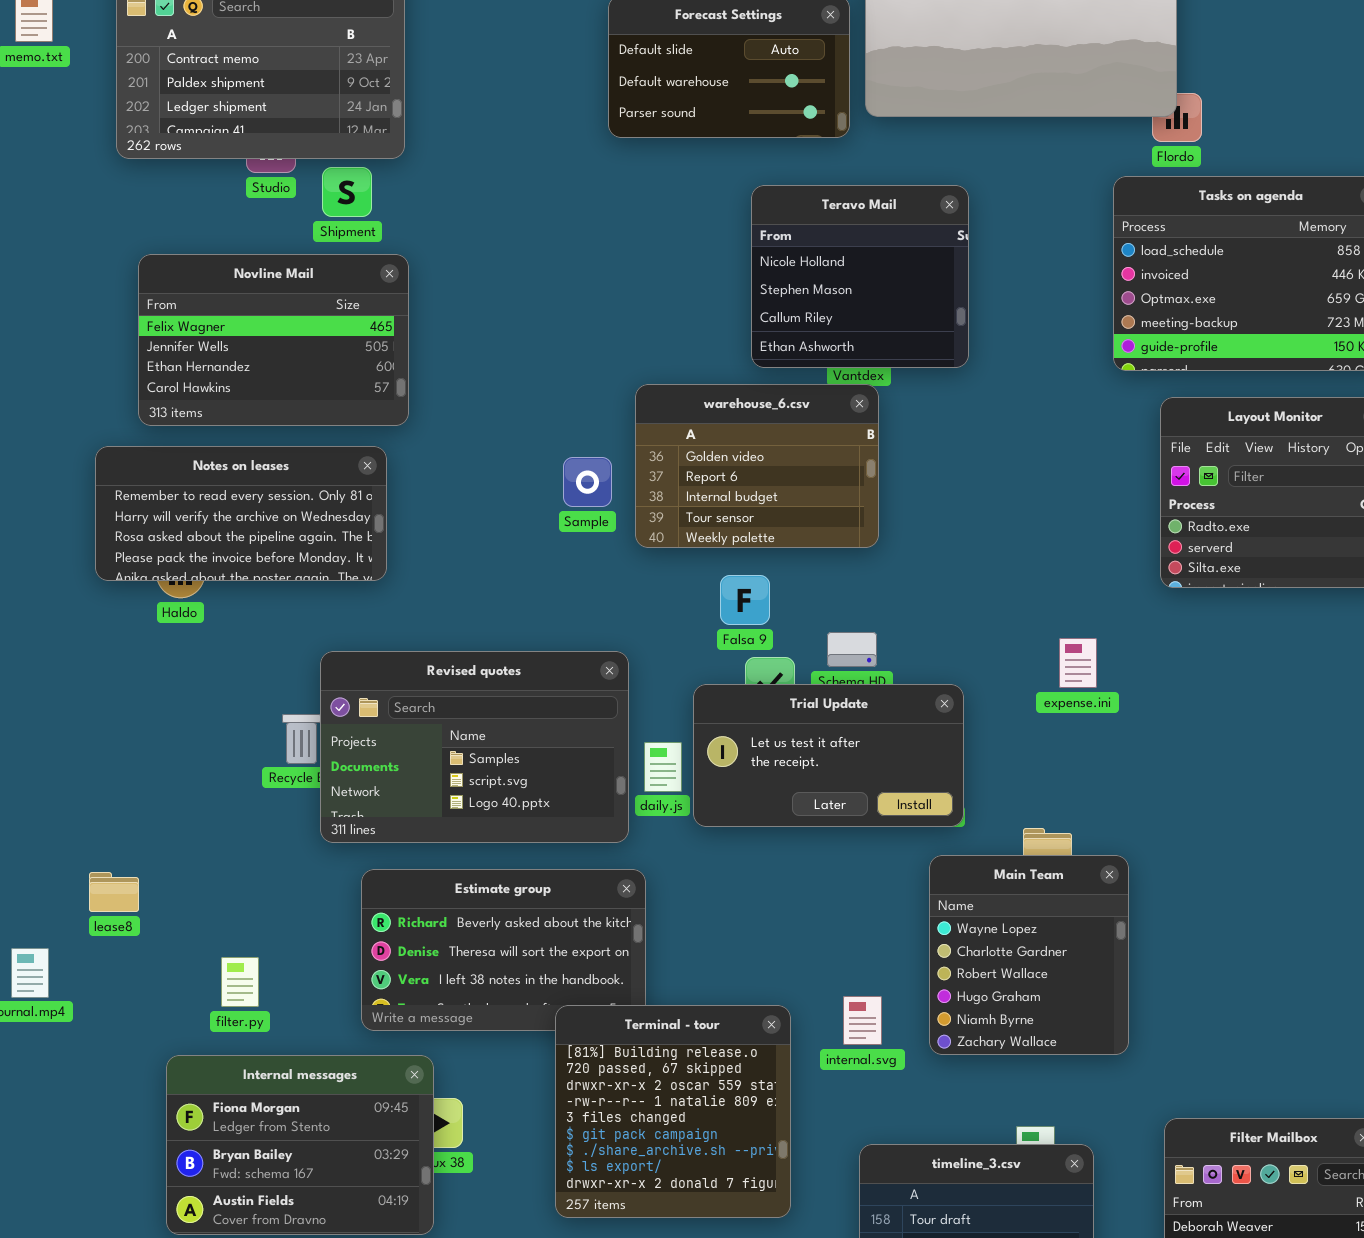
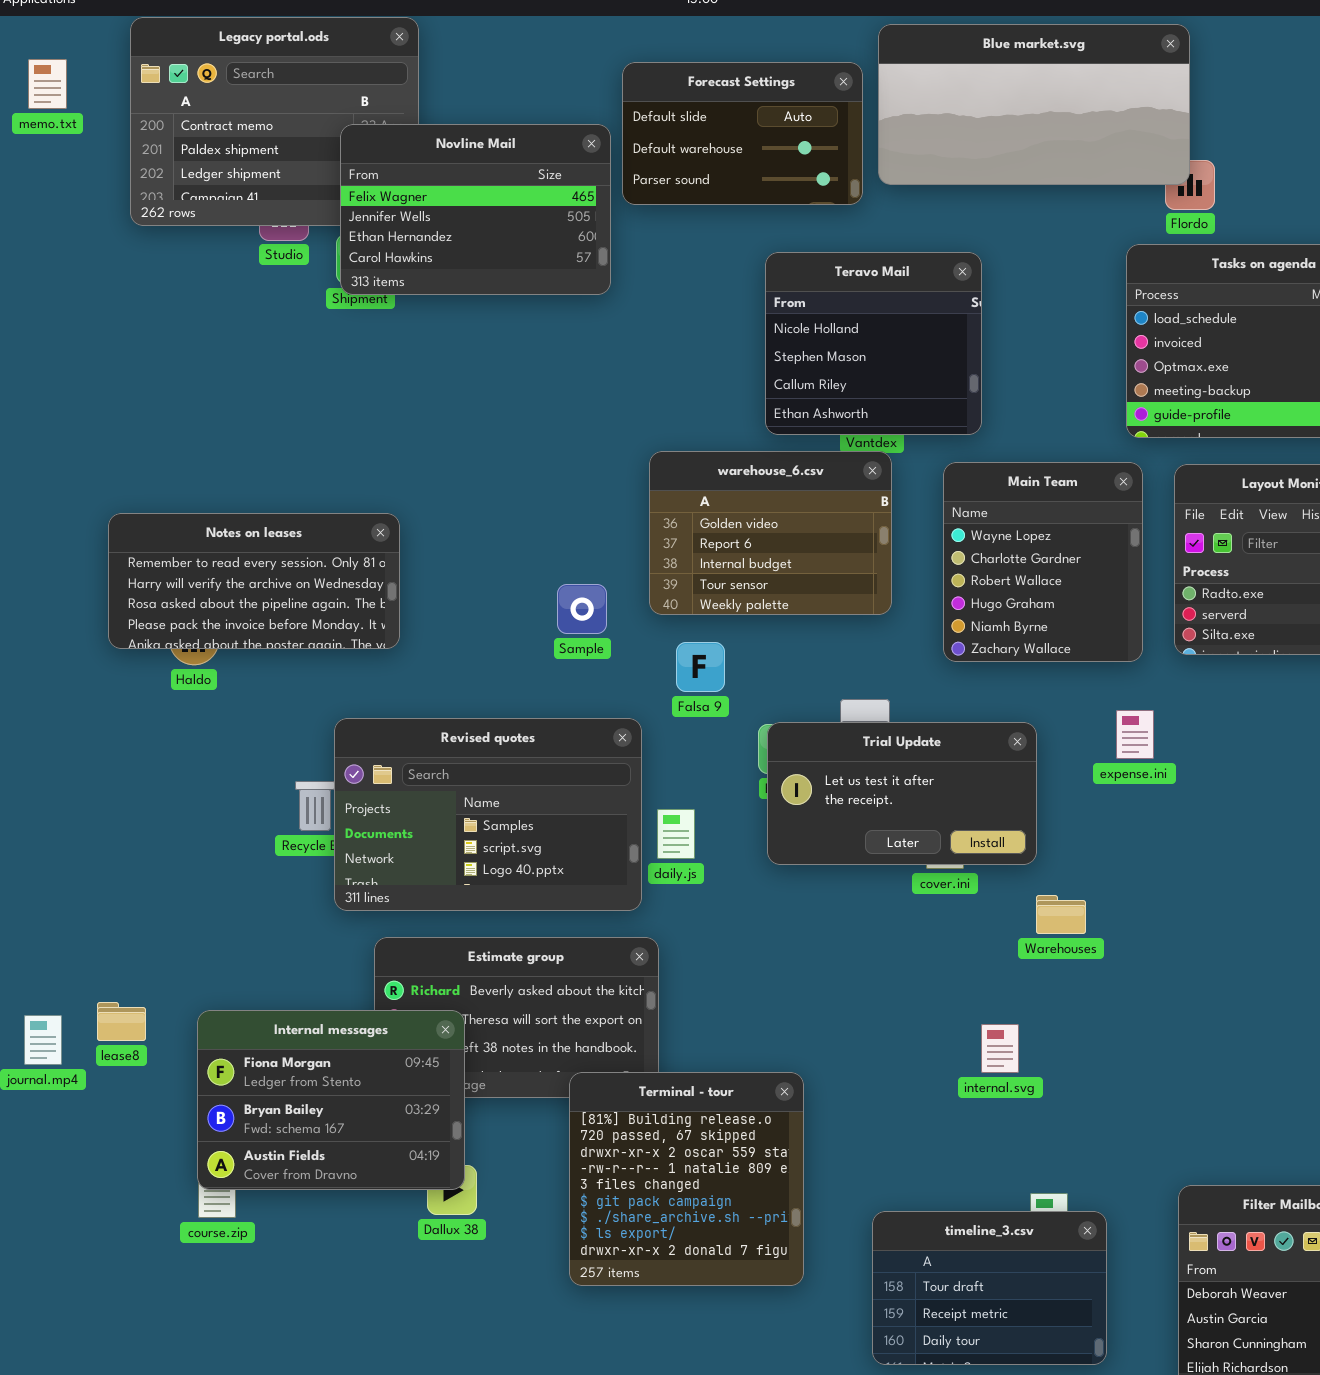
Novline Mail: [138,254,409,426] -> [340,124,611,295], moved
Sample: [563,457,612,507] -> [557,584,607,634], moved
Falsa 9: [720,575,770,625] -> [676,642,725,692], moved
expense.ini: [1059,638,1097,688] -> [1116,710,1154,759], moved
Trial Update: [693,684,964,827] -> [767,722,1037,865], moved
Main Team: [929,855,1129,1055] -> [943,462,1143,662], moved
lease8: [89,872,139,912] -> [97,1002,146,1041], moved
internal.svg: [843,996,882,1045] -> [981,1024,1019,1073], moved
Internal messages: [166,1055,434,1235] -> [197,1010,465,1190], moved

